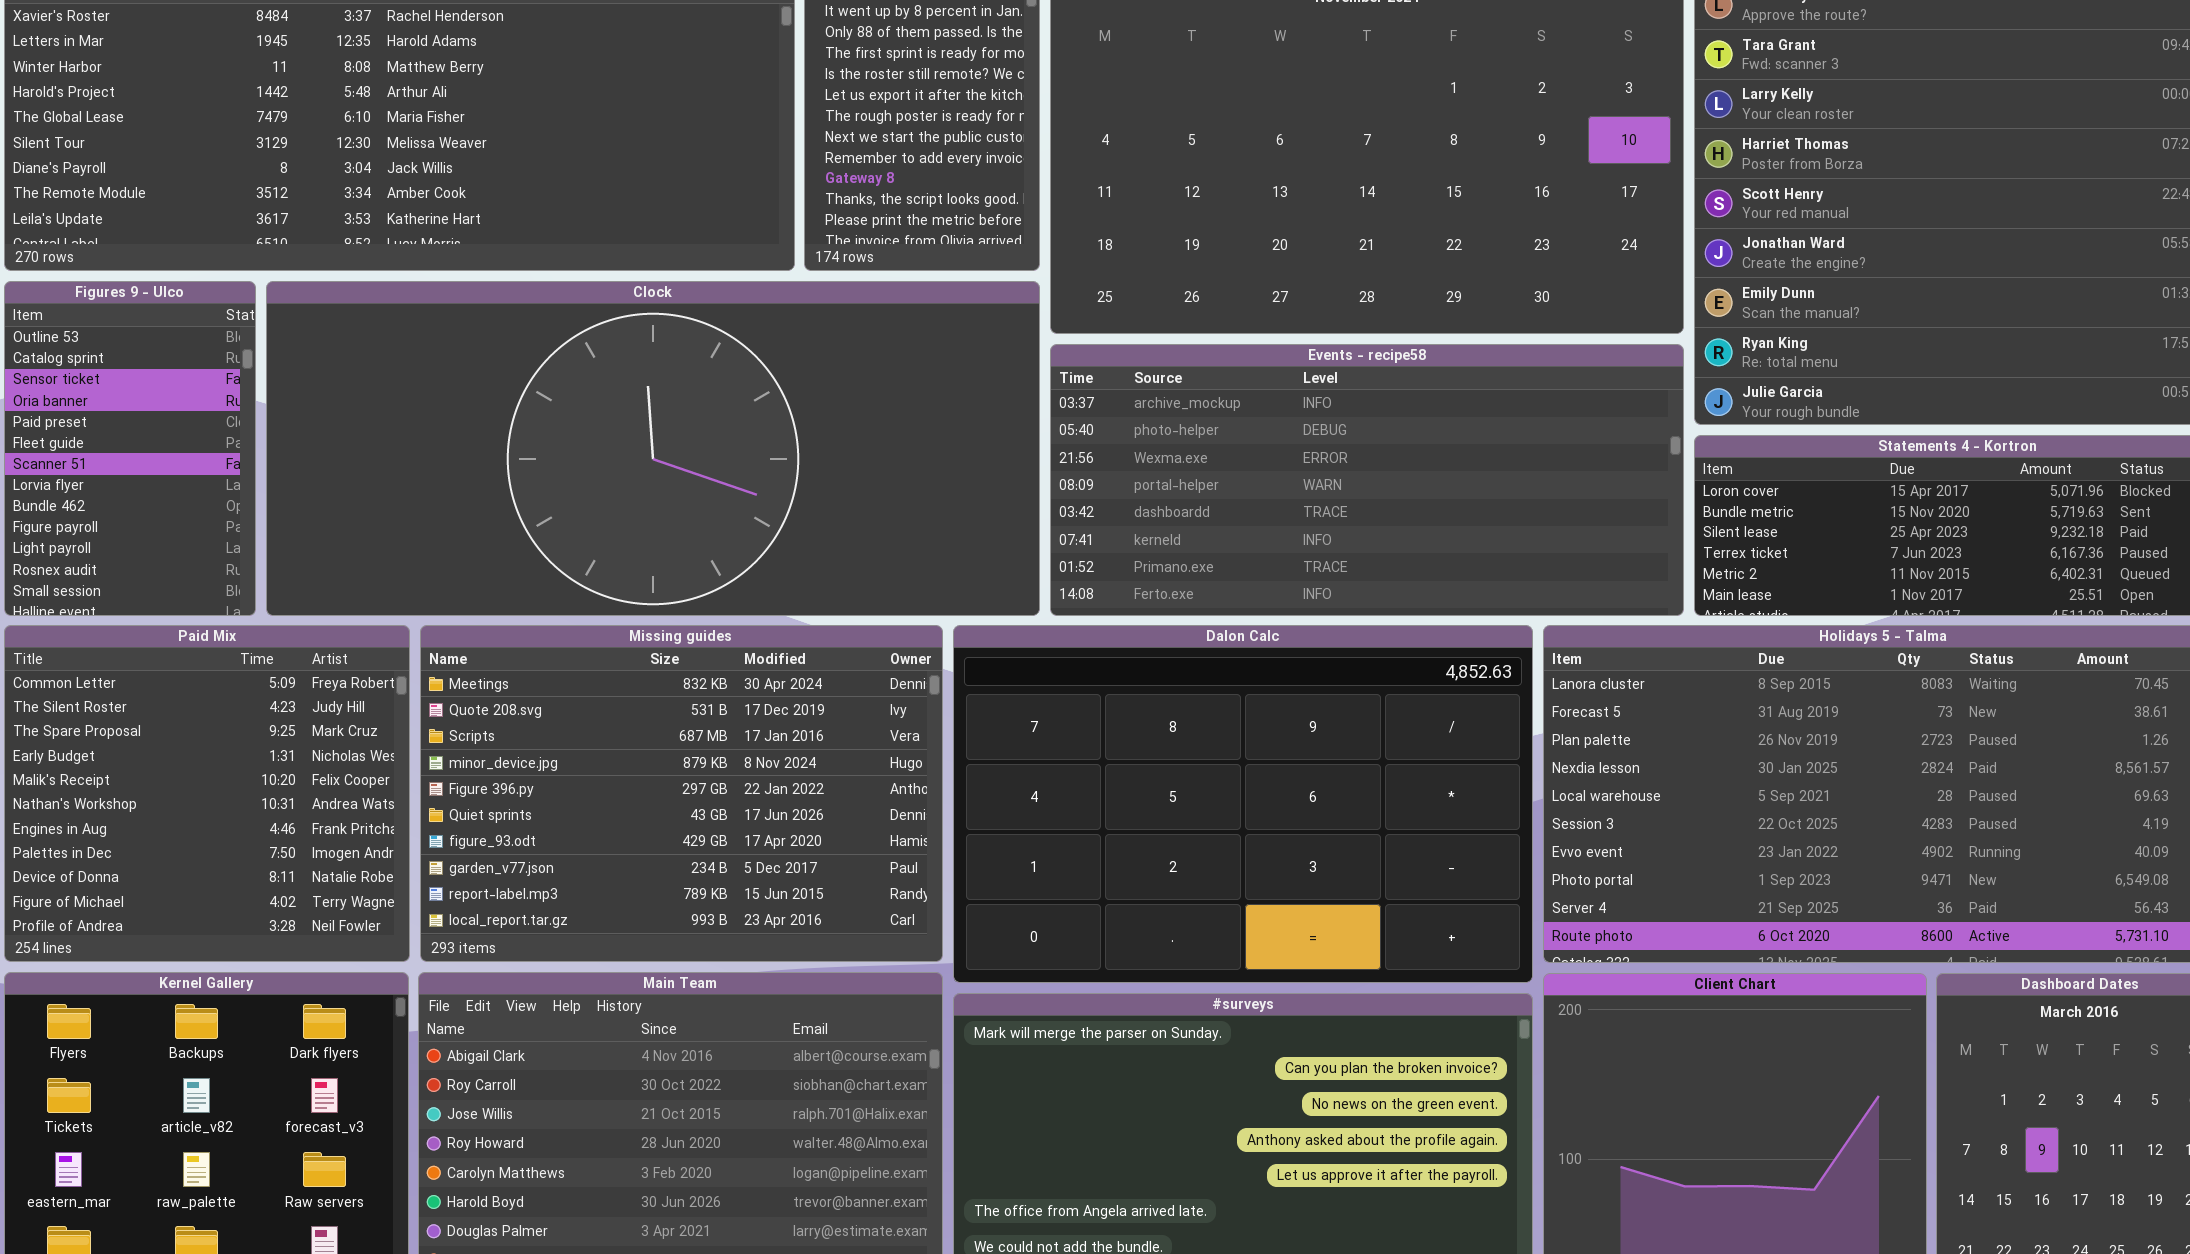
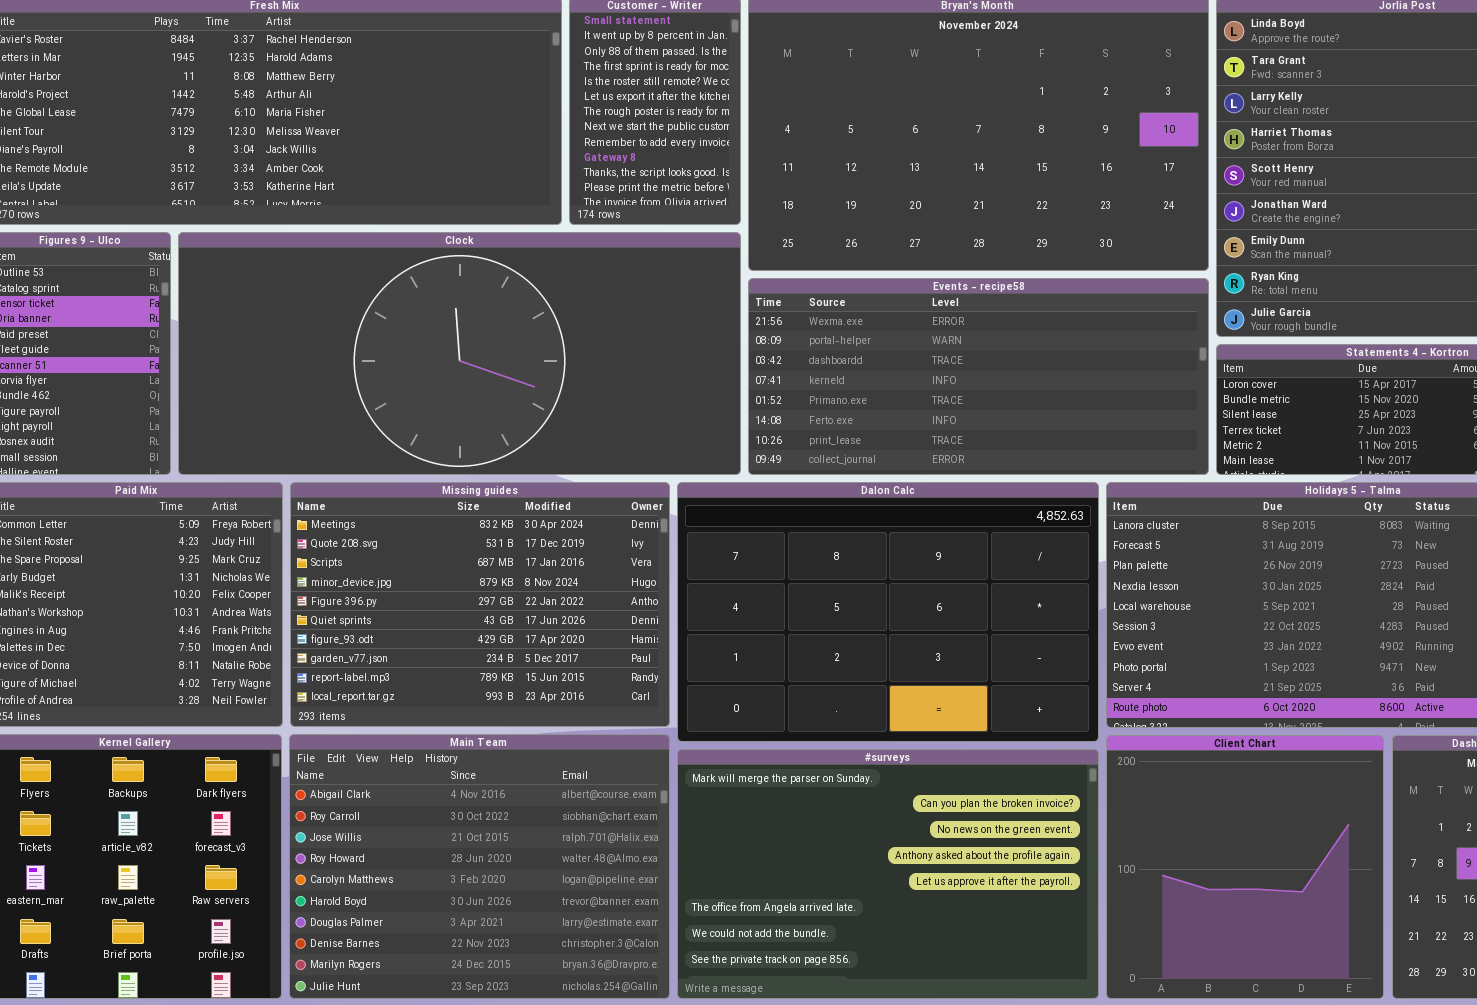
Events - recipe58: [1050,344,1684,616] -> [748,278,1209,475], scrolled down 2 rows

